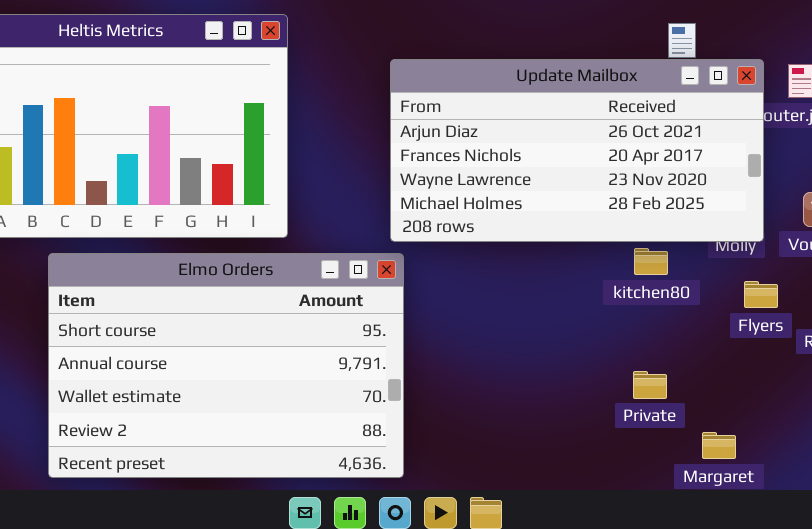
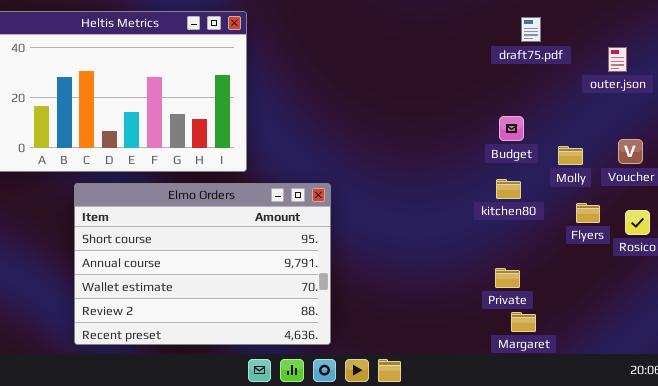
Update Mailbox: [390,59,764,242] -> none, closed
Margaret: [702,432,736,459] -> [511,312,536,332], moved

